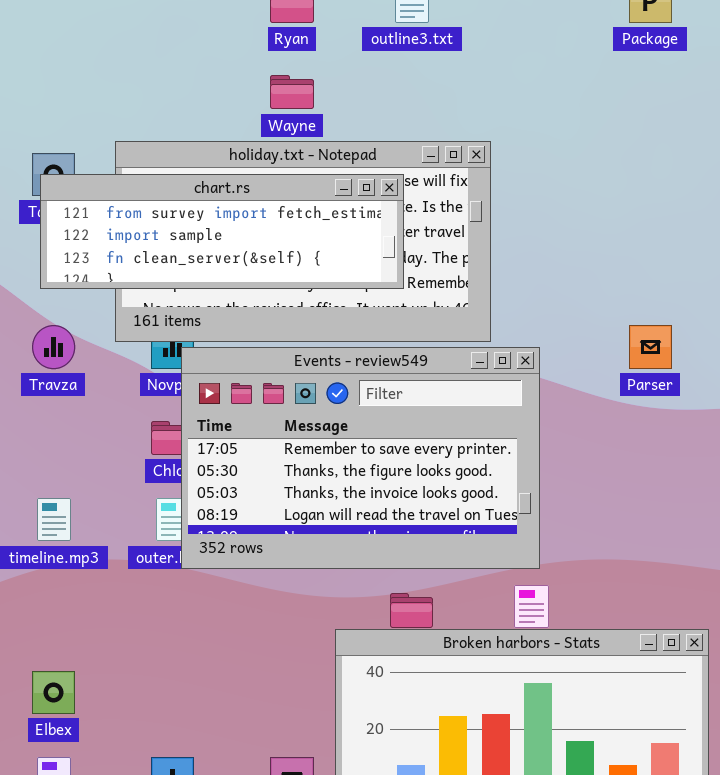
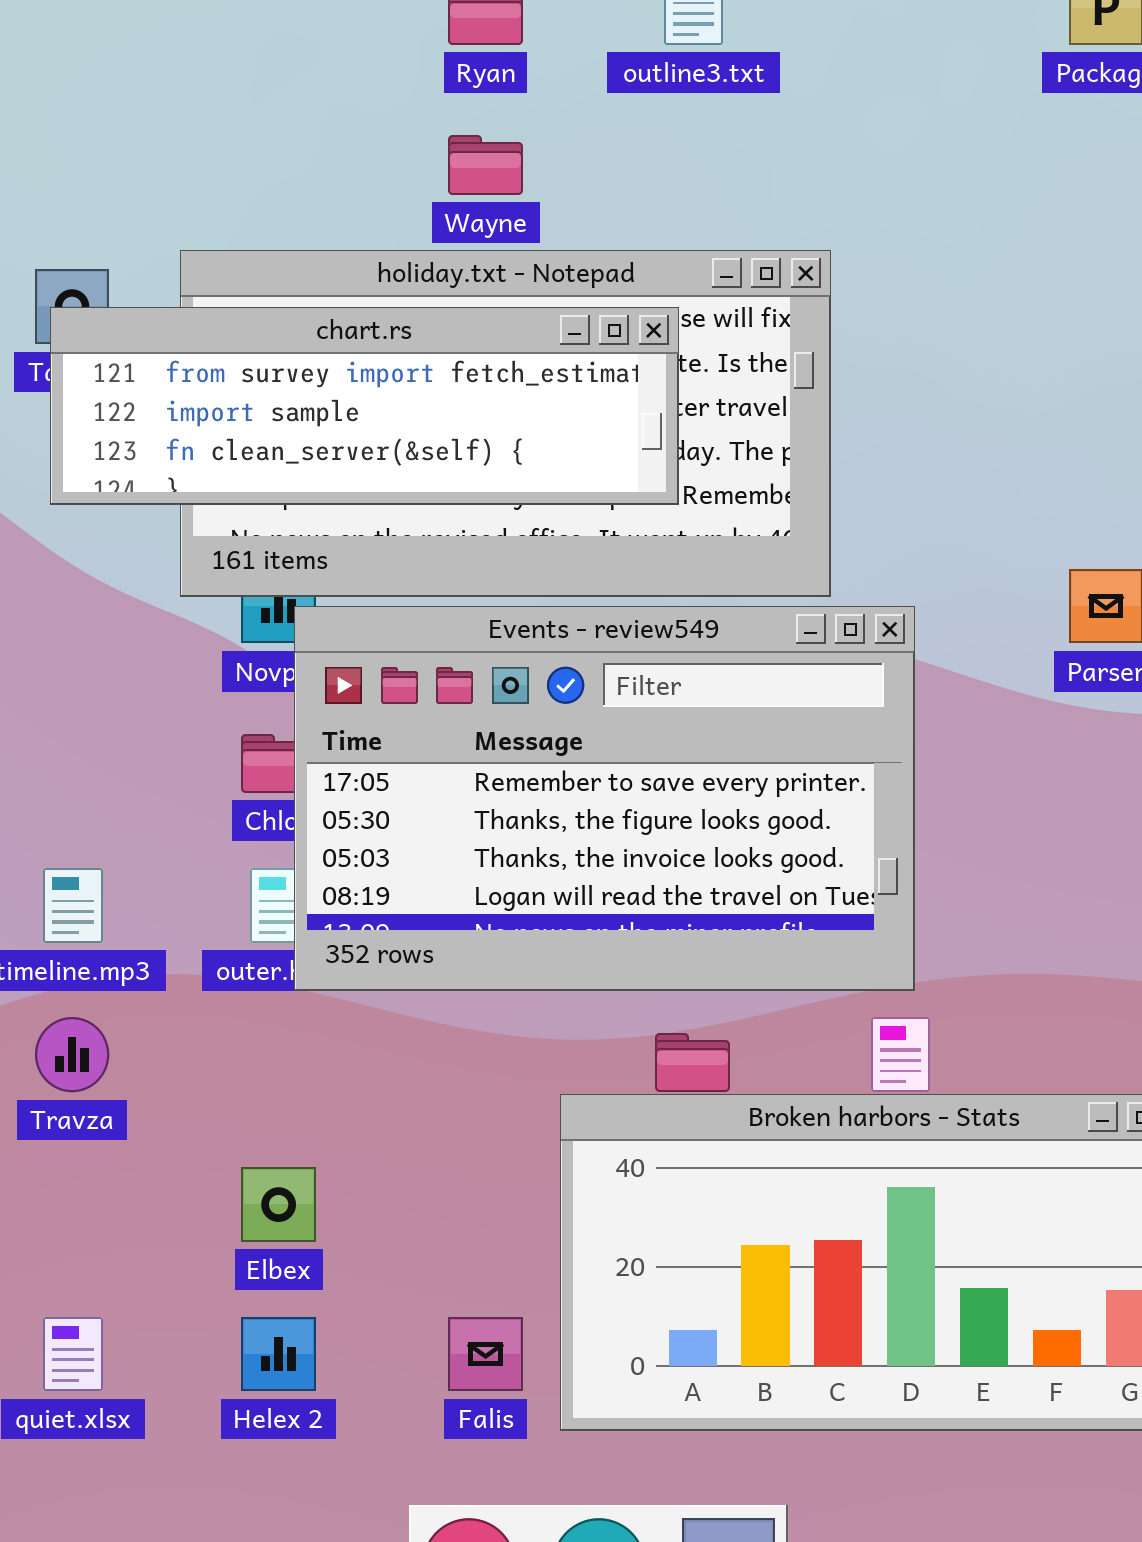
Travza: [32,325,75,369] -> [35,1017,109,1092], moved
Elbex: [32,671,75,714] -> [241,1167,316,1242], moved

